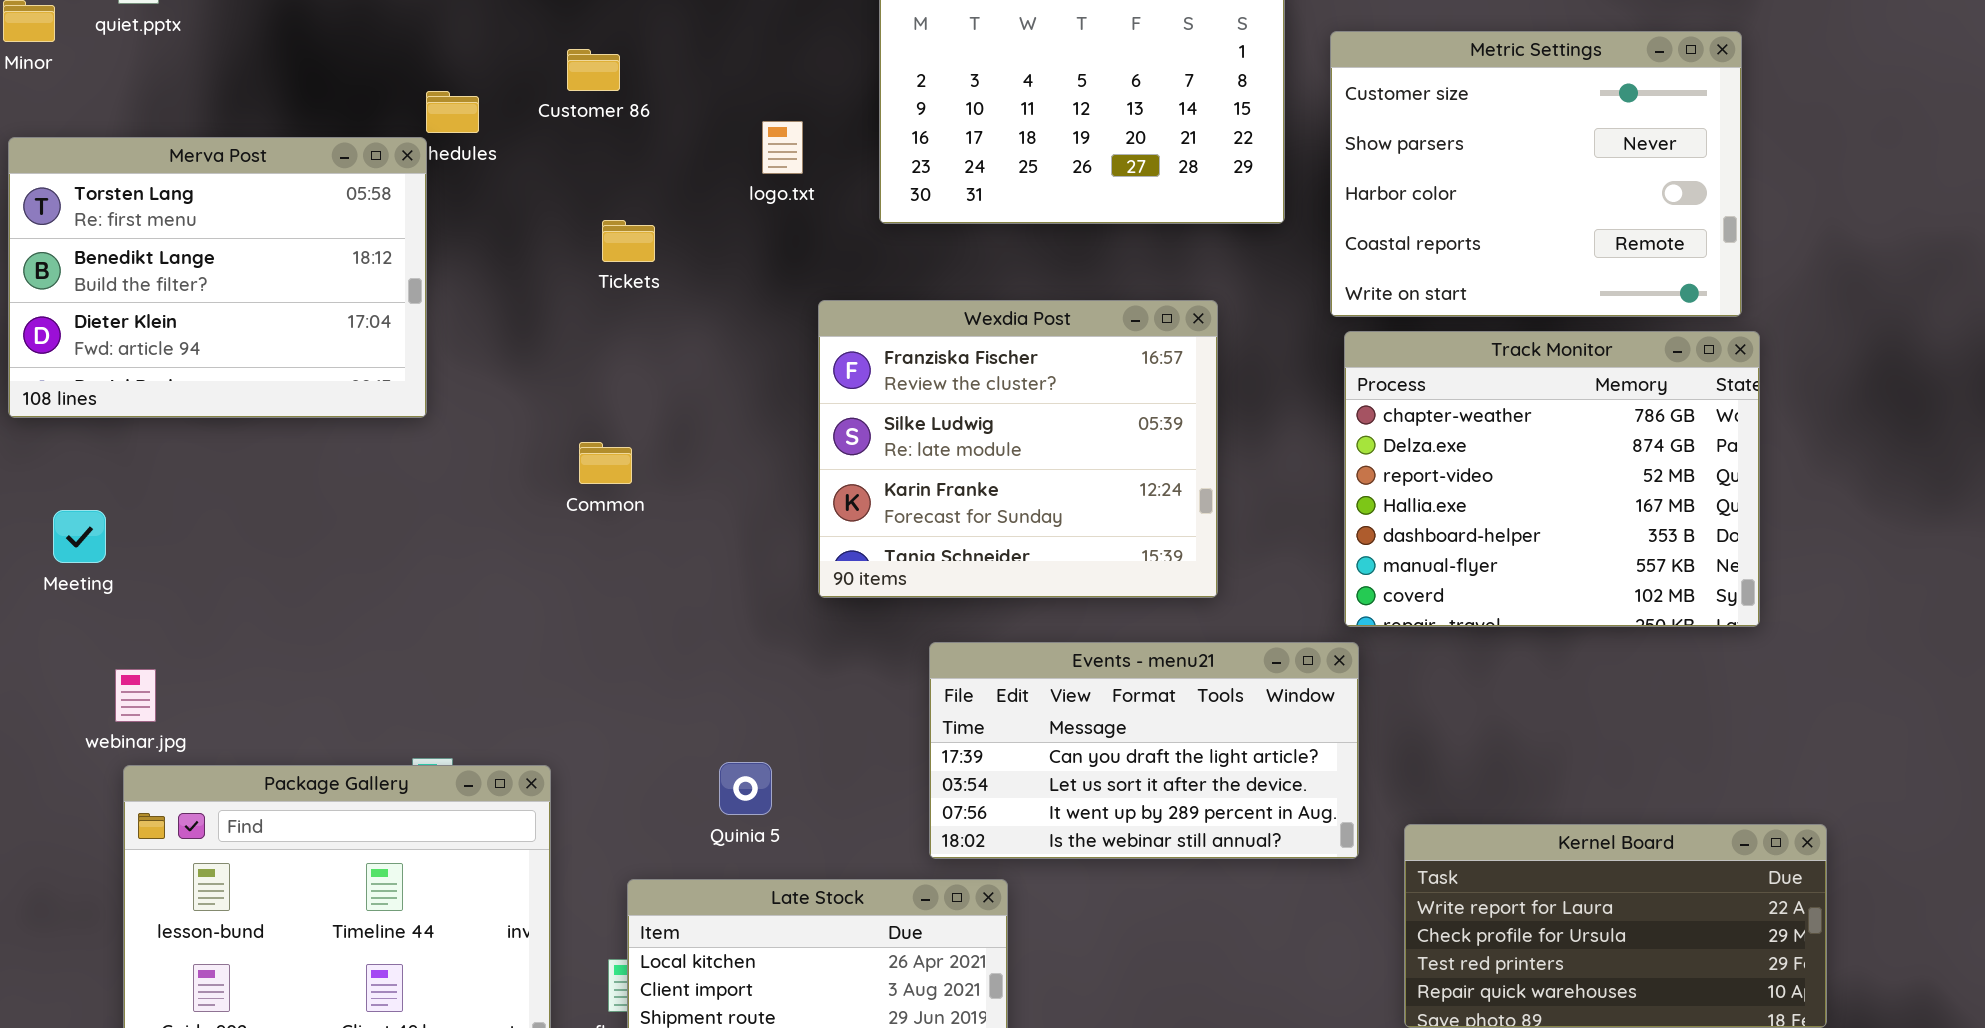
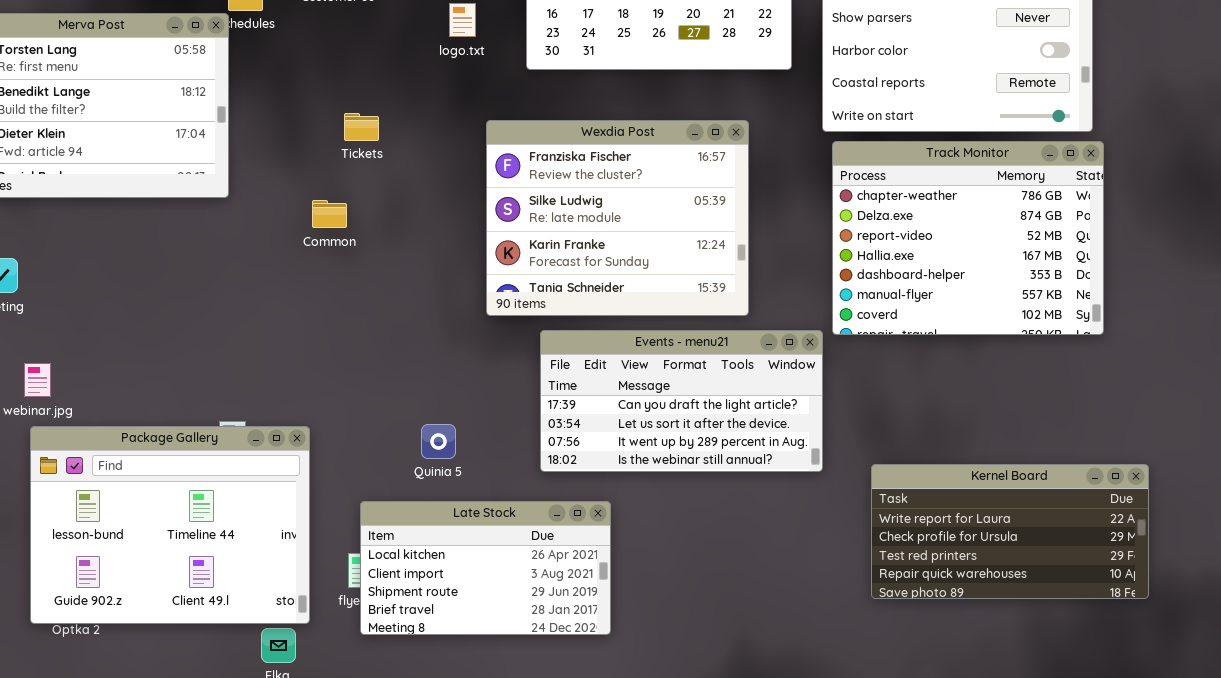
Tickets: [602,220,655,262] -> [344,113,379,141], moved
Common: [579,442,632,484] -> [312,200,347,228], moved
Events - menu21: [929,642,1359,859] -> [540,330,823,472], moved

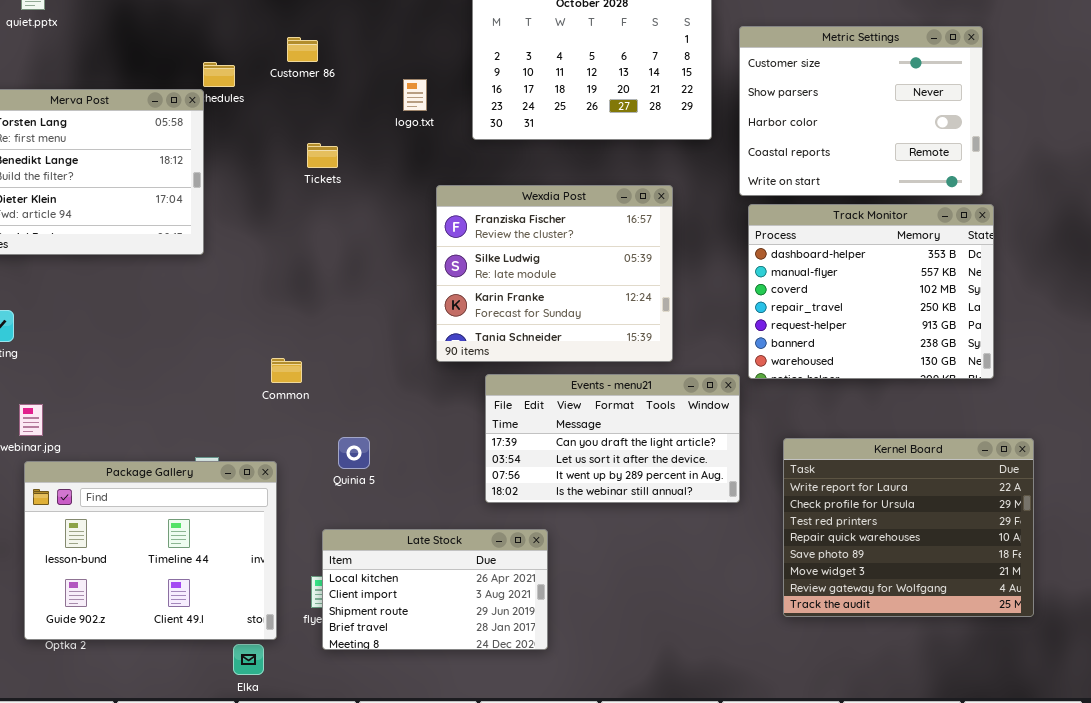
Tickets: [344,113,379,141] -> [307,143,338,168], moved
Track Monitor: [832,141,1104,335] -> [748,204,994,379], scrolled down 4 rows
Common: [312,200,347,228] -> [271,358,302,383], moved
Quinia 5: [421,424,456,459] -> [338,437,370,469], moved
Kernel Board: [871,464,1149,599] -> [783,438,1034,617], resized

